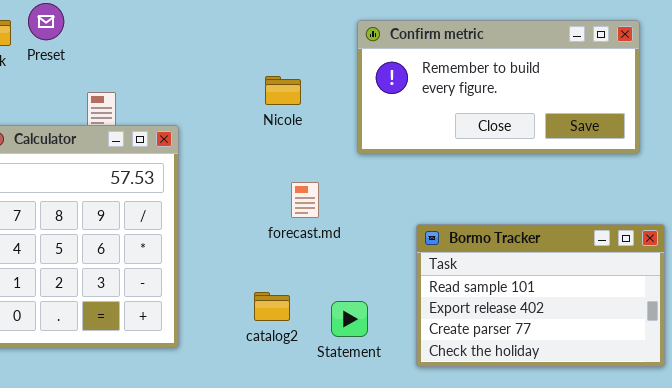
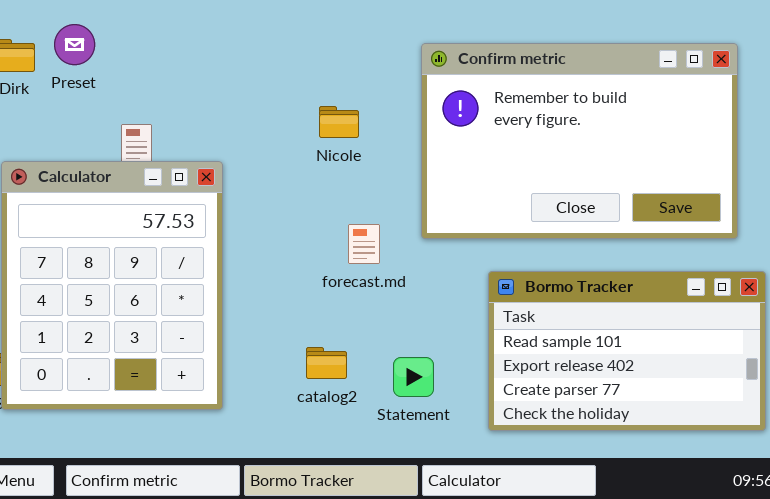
Confirm metric: [357,20,640,154] -> [421,43,738,239], resized

